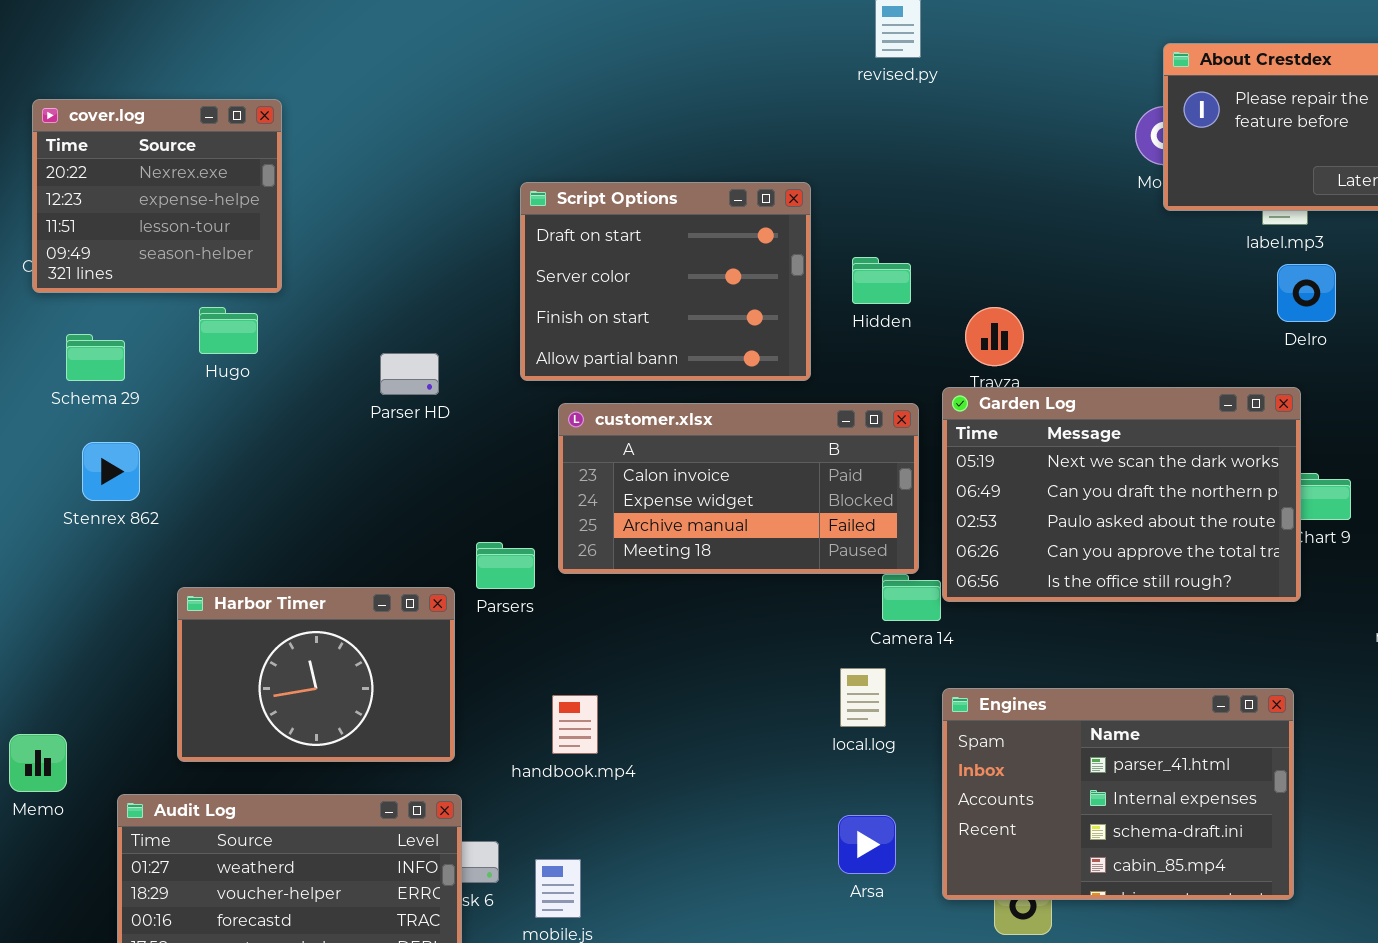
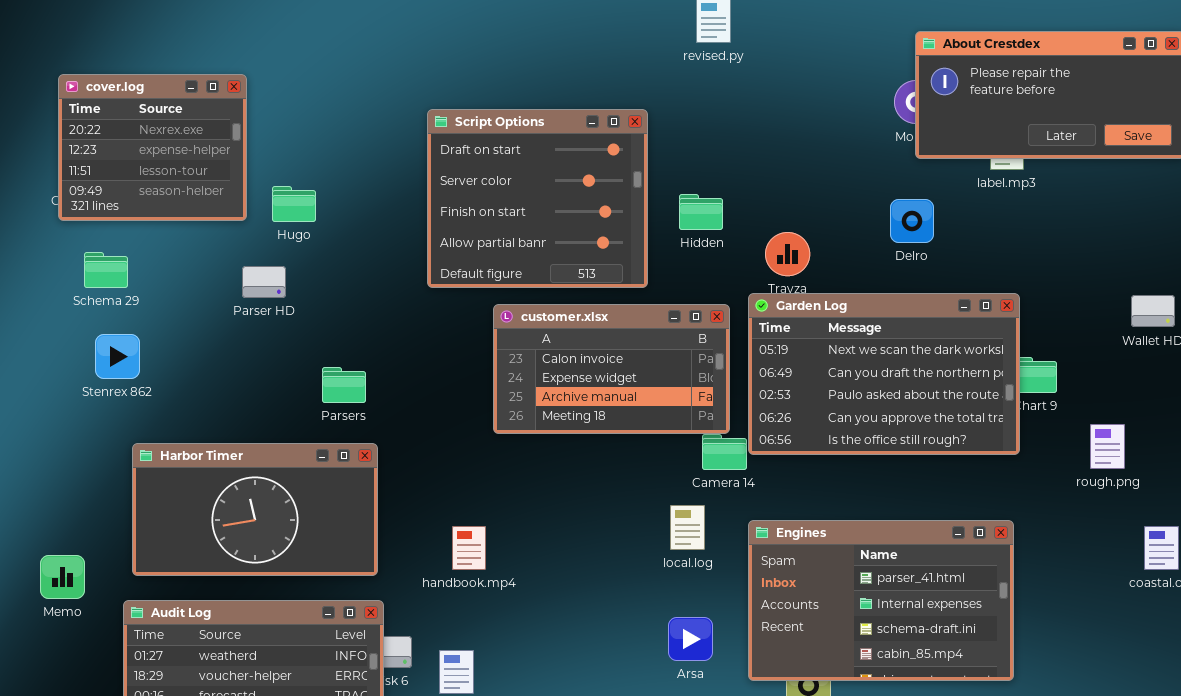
Script Options: [520,182,811,381] -> [427,109,648,288], resized
Delro: [1277,264,1336,322] -> [890,199,934,243], moved
Hugo: [199,307,258,354] -> [272,186,316,222], moved
Parser HD: [380,353,439,395] -> [242,266,286,298], moved
customer.xlsx: [558,403,919,574] -> [493,304,730,434], resized
Parsers: [476,542,535,589] -> [322,367,366,403], moved
Harbor Timer: [177,587,455,762] -> [132,443,378,576], resized

